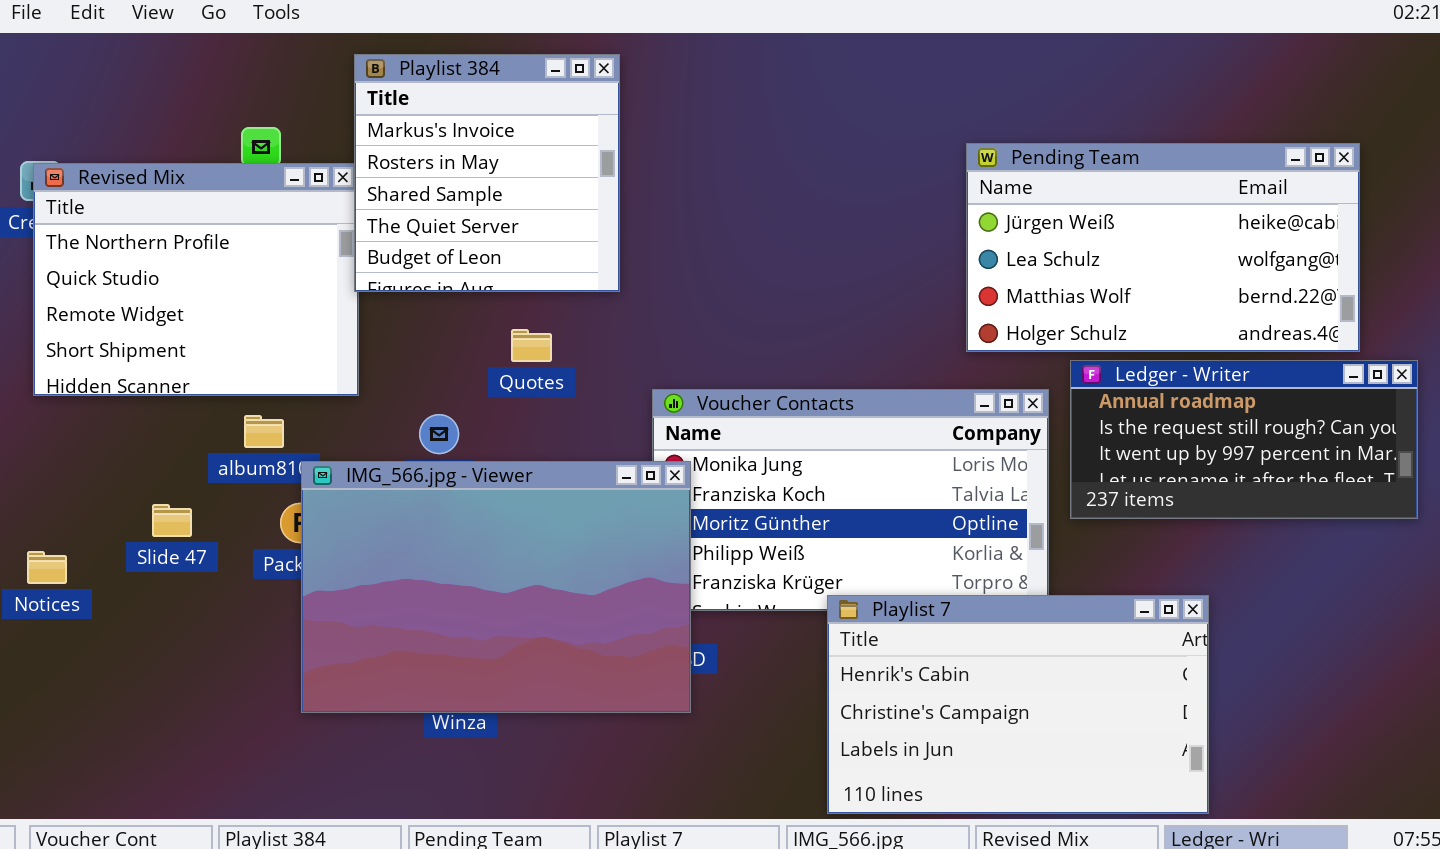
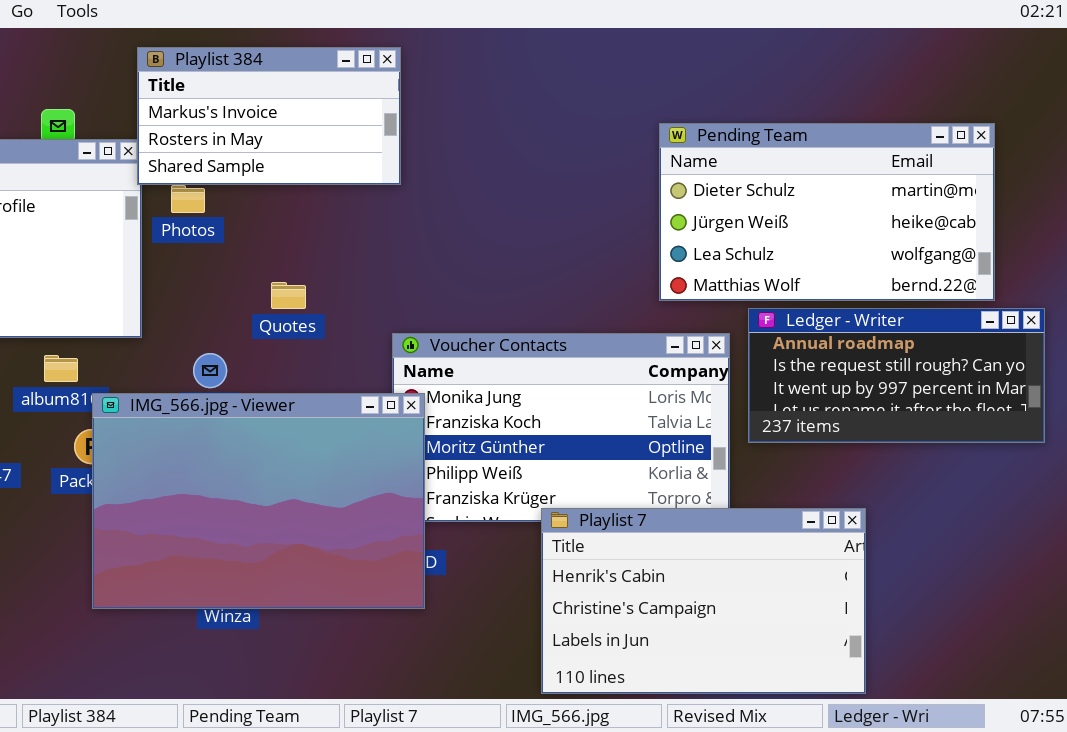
Playlist 384: [354,54,620,292] -> [137,47,401,185], resized
Pending Team: [966,143,1360,352] -> [659,123,995,301], scrolled up 1 row

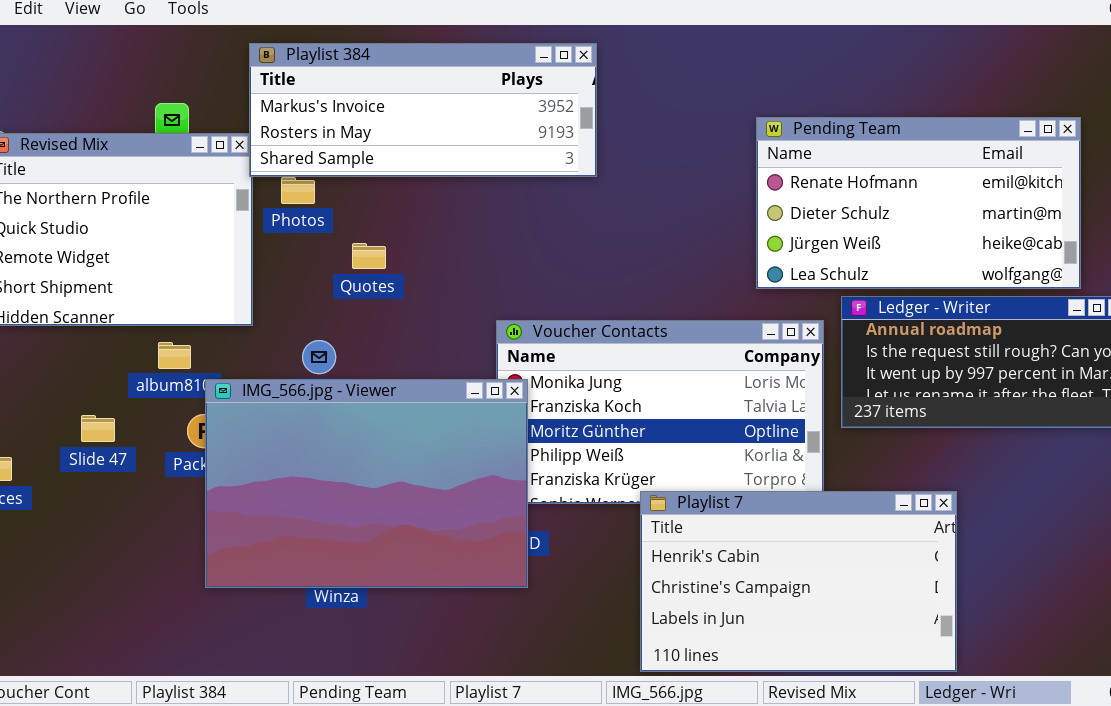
Playlist 384: [137,47,401,185] -> [249,43,597,177], resized
Pending Team: [659,123,995,301] -> [756,117,1081,289], scrolled up 1 row
Quotes: [271,282,306,309] -> [352,243,386,269], moved

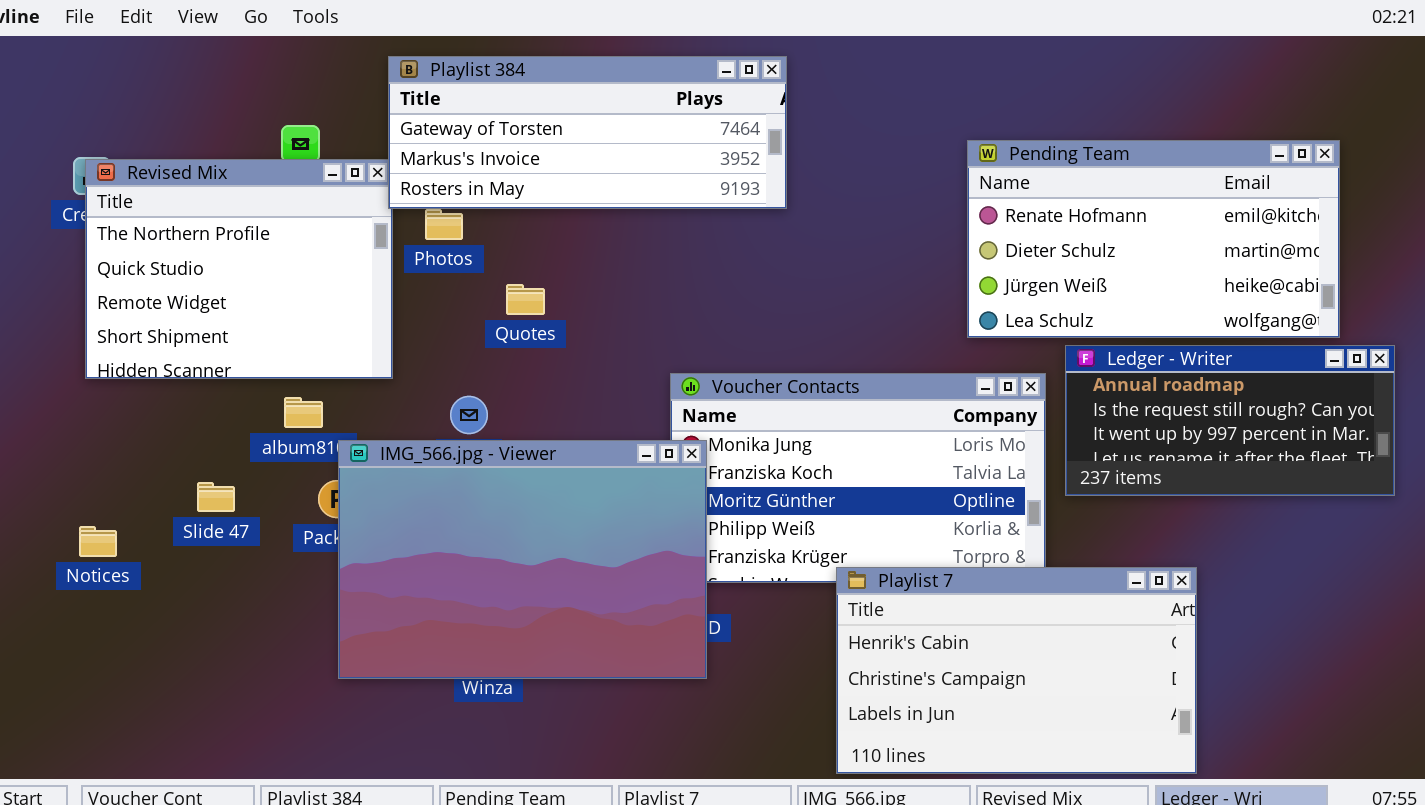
Playlist 384: [249,43,597,177] -> [388,56,787,209], scrolled up 1 row

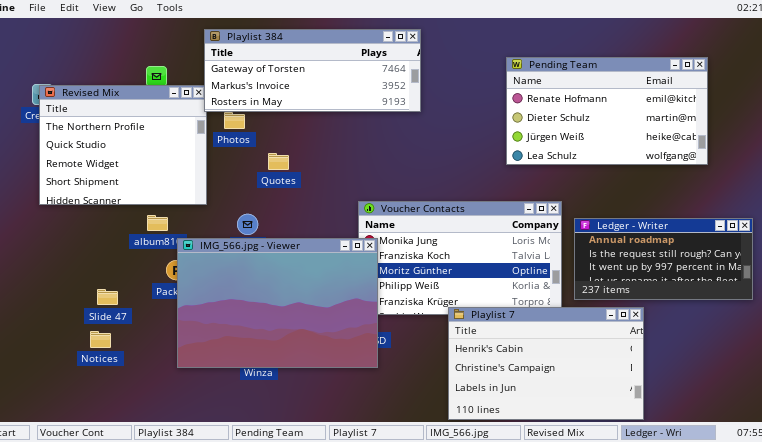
Pending Team: [967,140,1340,338] -> [506,57,708,165], moved
Ledger - Writer: [1065,345,1395,496] -> [574,218,753,300], moved
Slide 47: [197,482,235,512] -> [97,289,118,305], moved
Notices: [79,526,117,557] -> [90,331,111,348], moved

